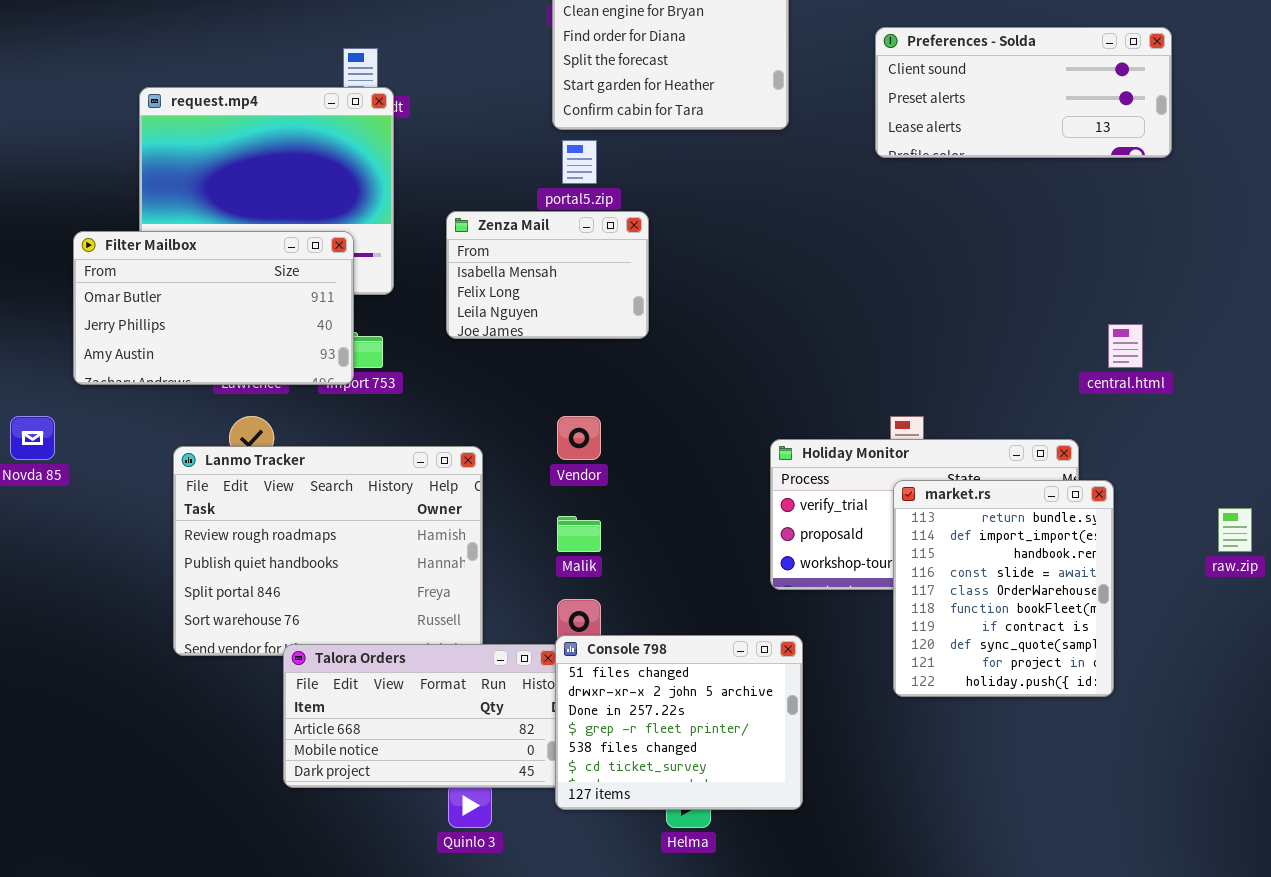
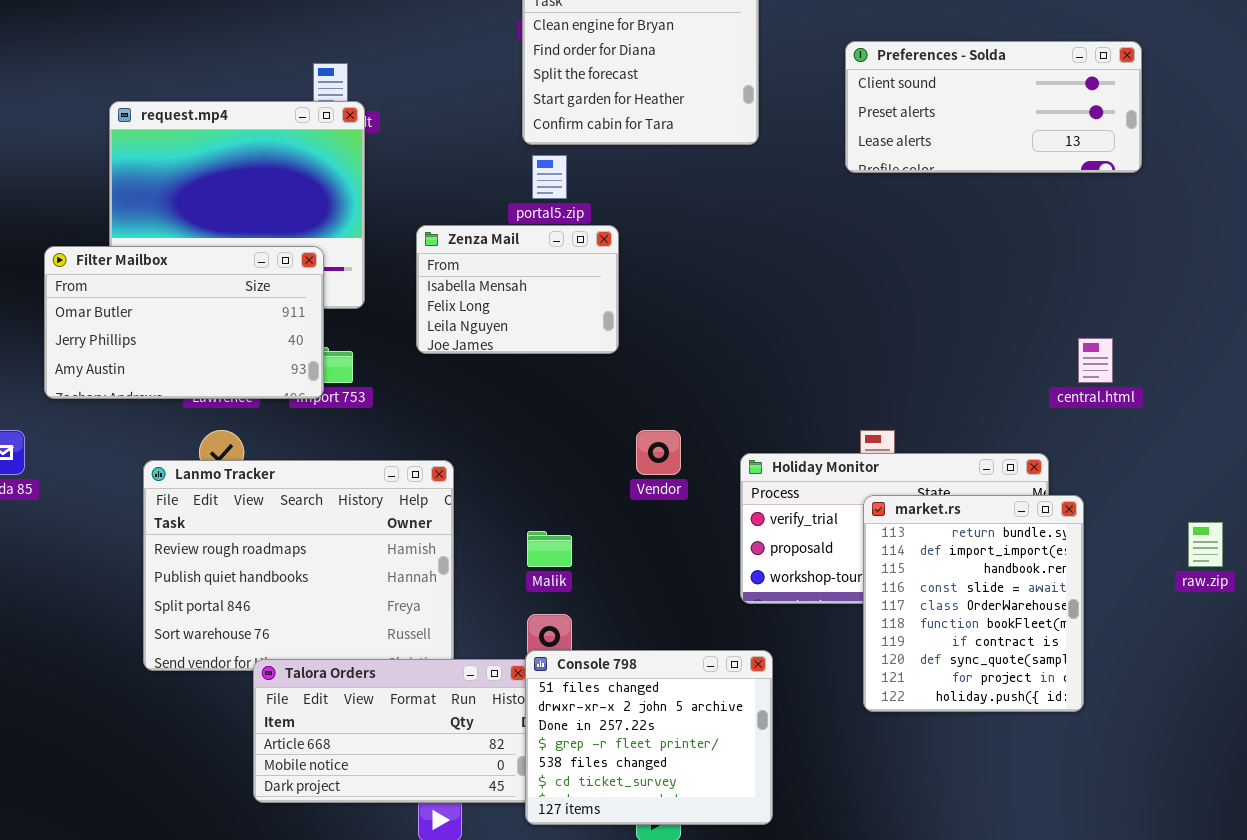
Vendor: [557,416,601,460] -> [636,430,681,475], moved

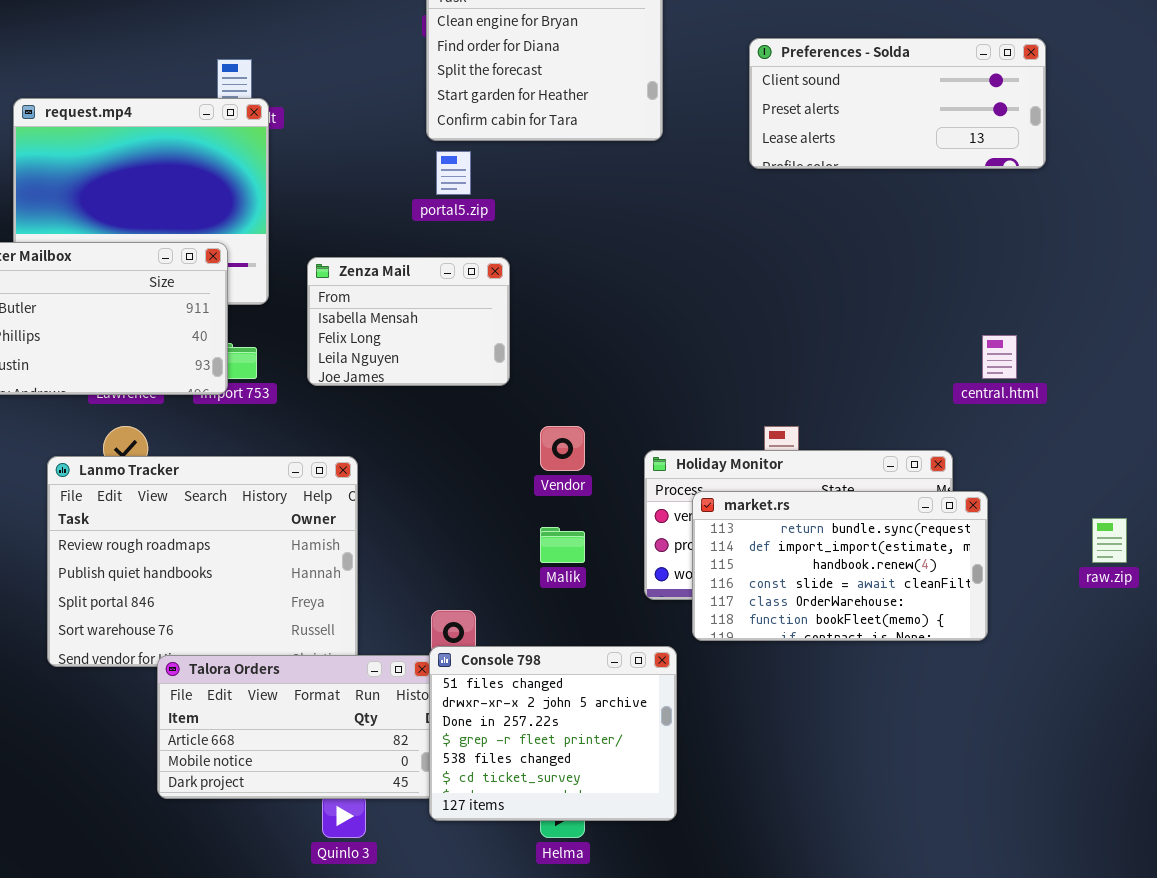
Zenza Mail: [416,225,619,354] -> [307,257,510,386], moved
market.rs: [863,495,1084,712] -> [692,491,988,641], resized
Malik: [527,531,572,567] -> [540,527,585,563], moved

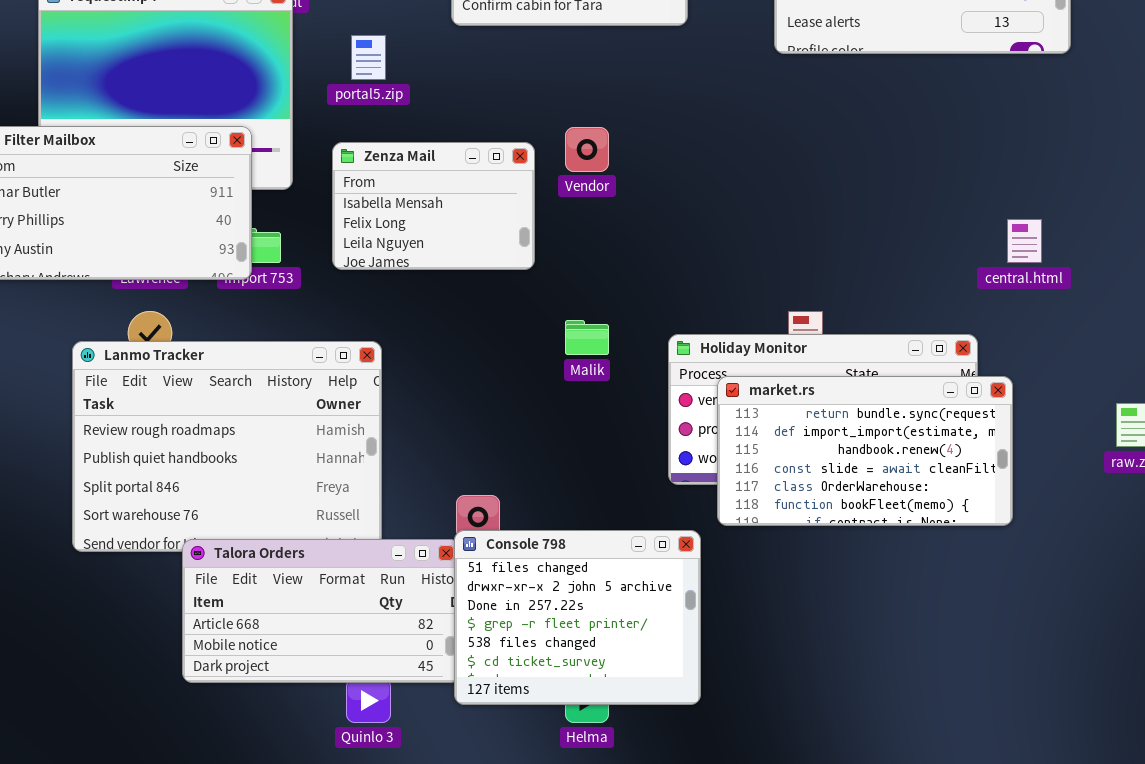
portal5.zip: [436,151,471,195] -> [351,35,386,80], moved
Vendor: [540,426,585,471] -> [565,127,609,172], moved
Malik: [540,527,585,563] -> [565,320,609,355], moved

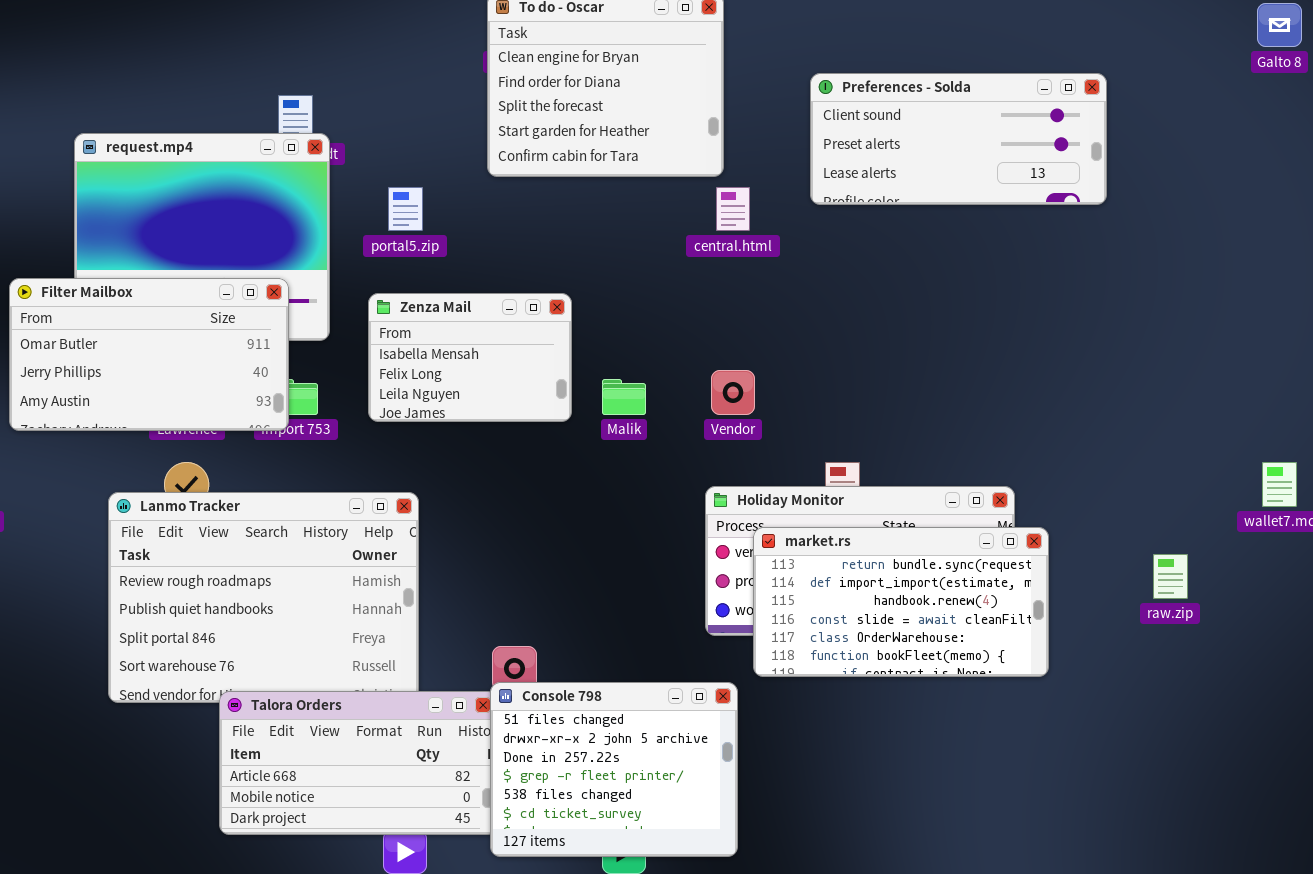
Vendor: [565,127,609,172] -> [711,370,755,415], moved
central.html: [1007,219,1042,263] -> [716,187,750,231], moved
Malik: [565,320,609,355] -> [602,379,646,415], moved

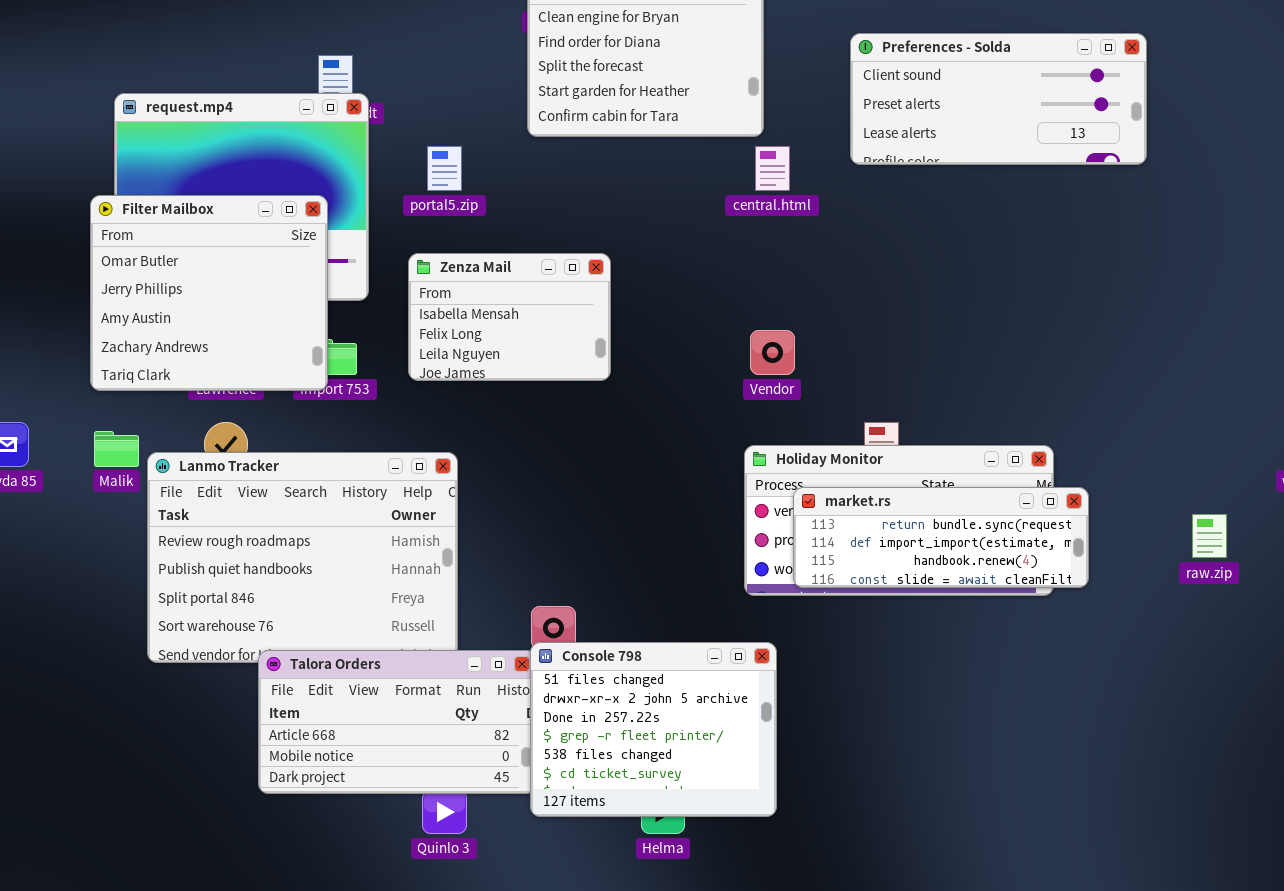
Filter Mailbox: [9,278,289,431] -> [90,195,328,391], resized
Malik: [602,379,646,415] -> [94,431,139,467], moved
market.rs: [753,527,1049,677] -> [793,487,1089,588], resized

